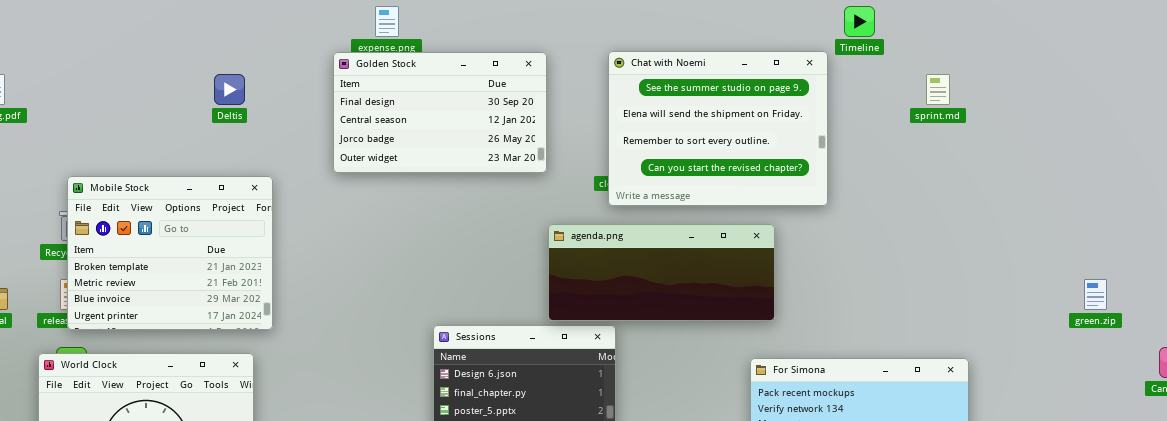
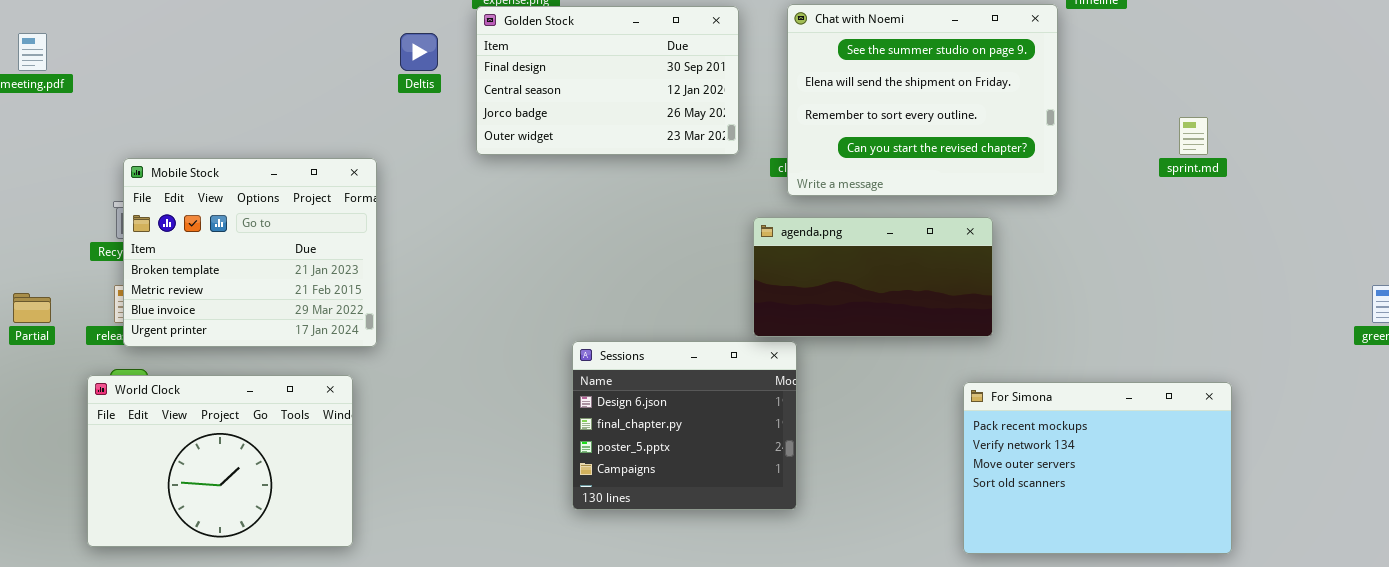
Golden Stock: [333,52,547,173] -> [476,6,739,155], moved
Deltis: [214,74,245,105] -> [400,33,438,71], moved
sprint.md: [926,74,950,105] -> [1179,117,1208,155], moved
agenda.png: [548,224,775,321] -> [753,217,993,337], resized

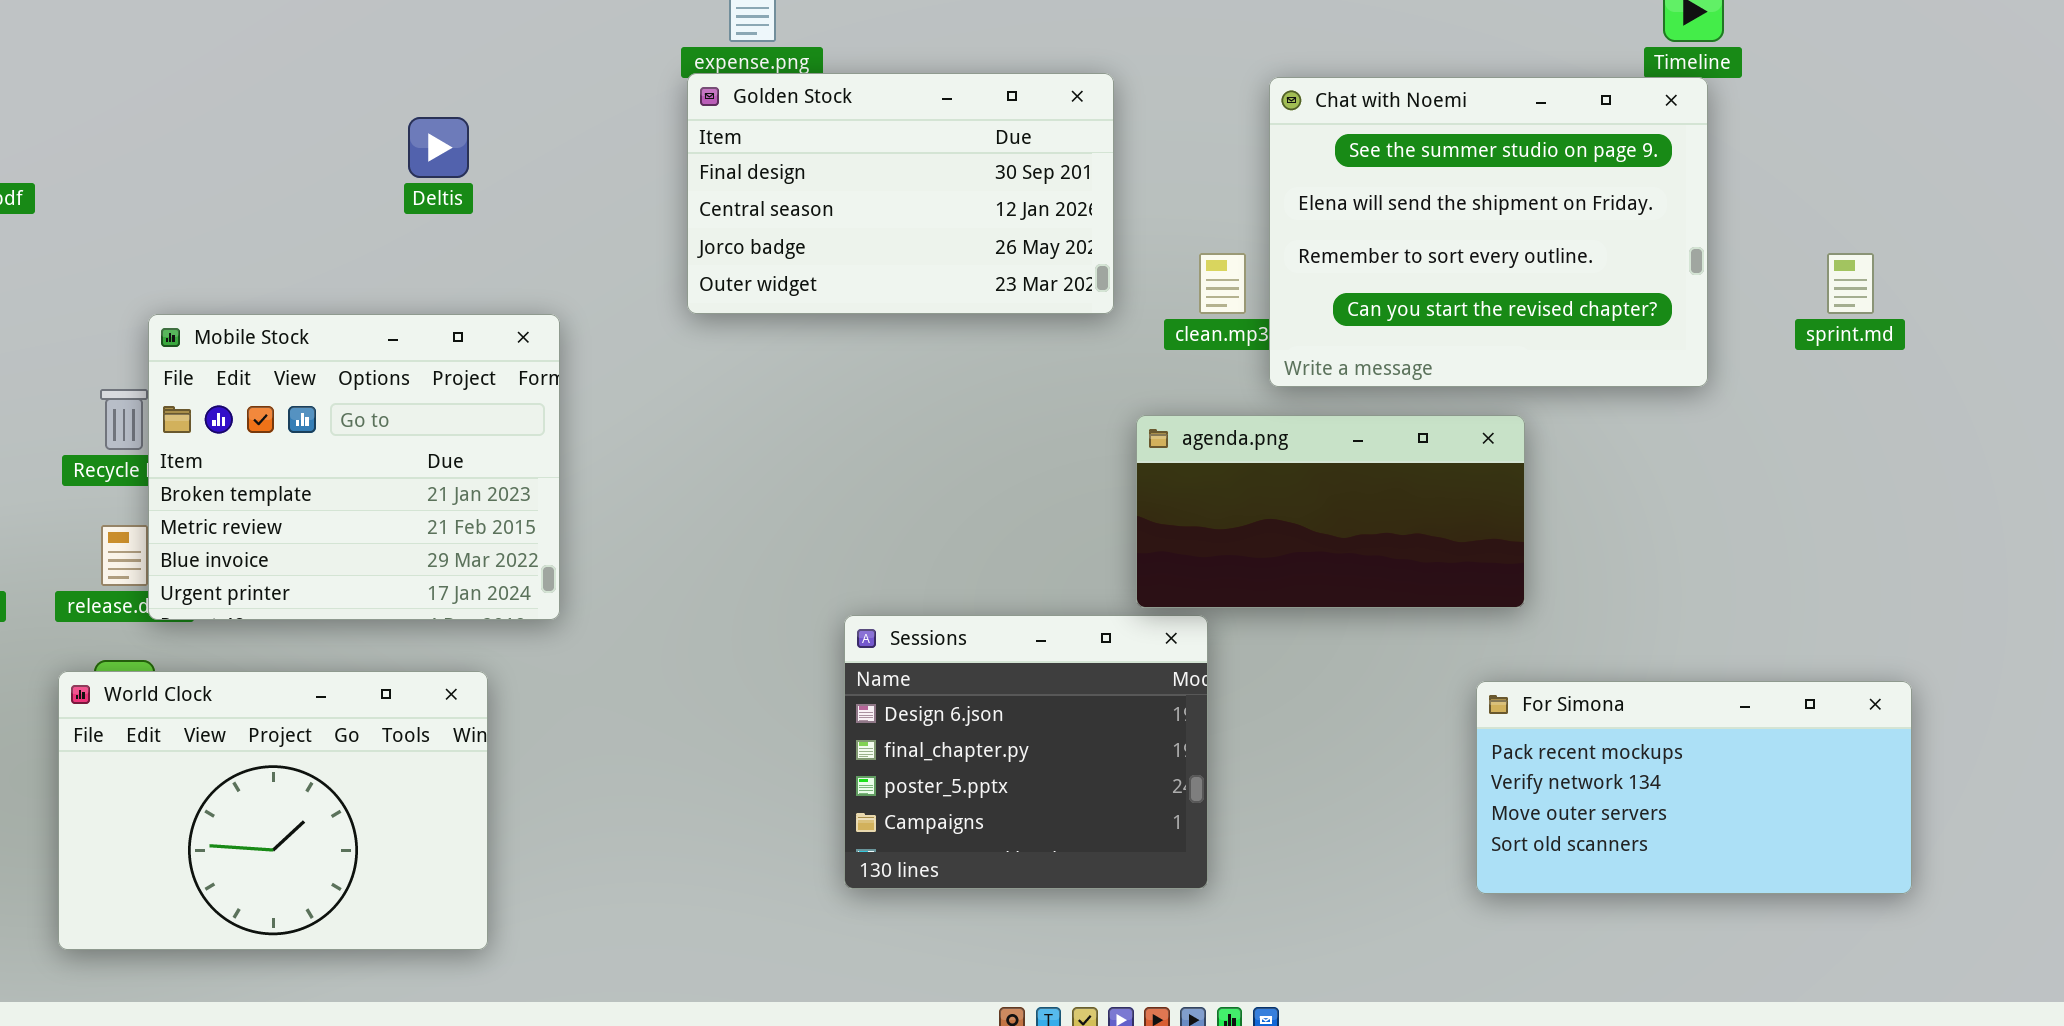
Chat with Noemi: [787,4,1058,196] -> [1269,77,1708,387], moved
Deltis: [400,33,438,71] -> [408,117,469,178], moved
Mobile Stock: [123,158,377,347] -> [148,314,560,620], moved
For Simona: [963,382,1232,554] -> [1476,681,1912,894], resized

